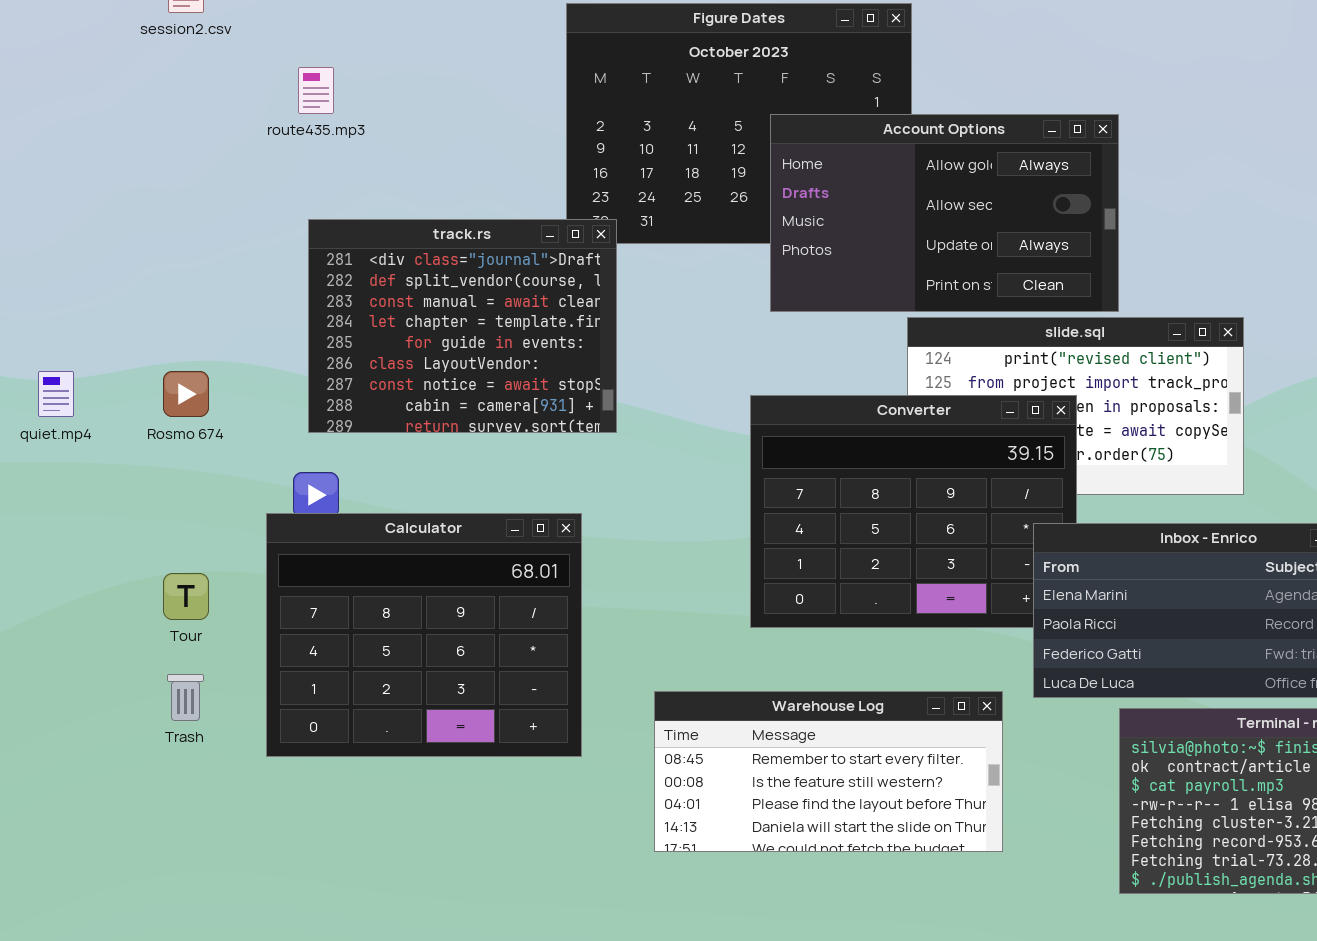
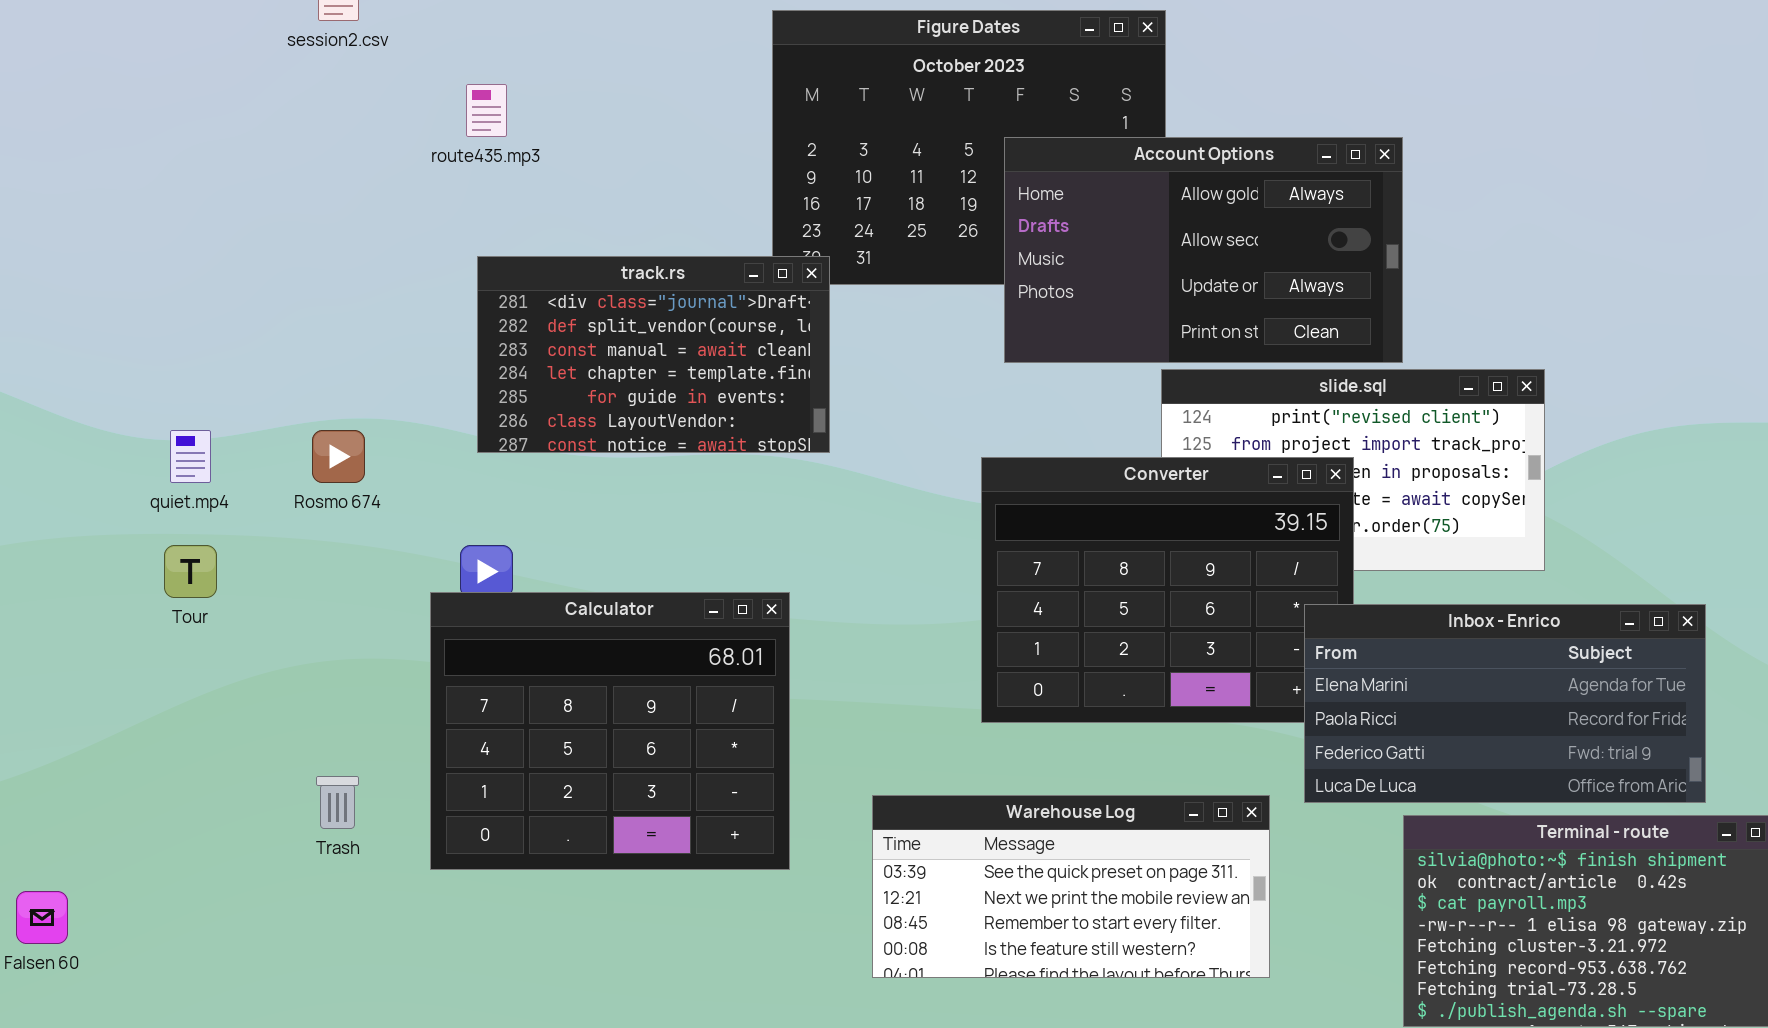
track.rs: [308,219,617,433] -> [477,256,830,453], resized
Tour: [163,573,209,620] -> [164,545,217,598], moved
Warehouse Log: [654,691,1003,852] -> [872,795,1270,978], scrolled up 2 rows

